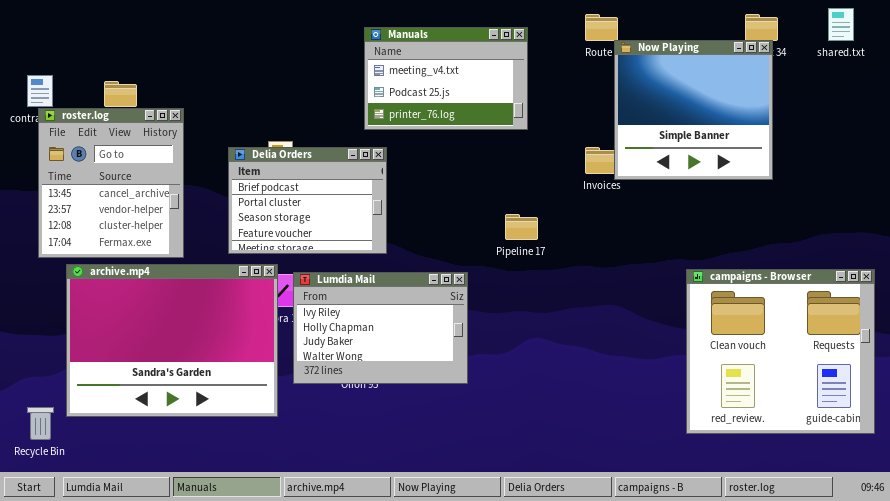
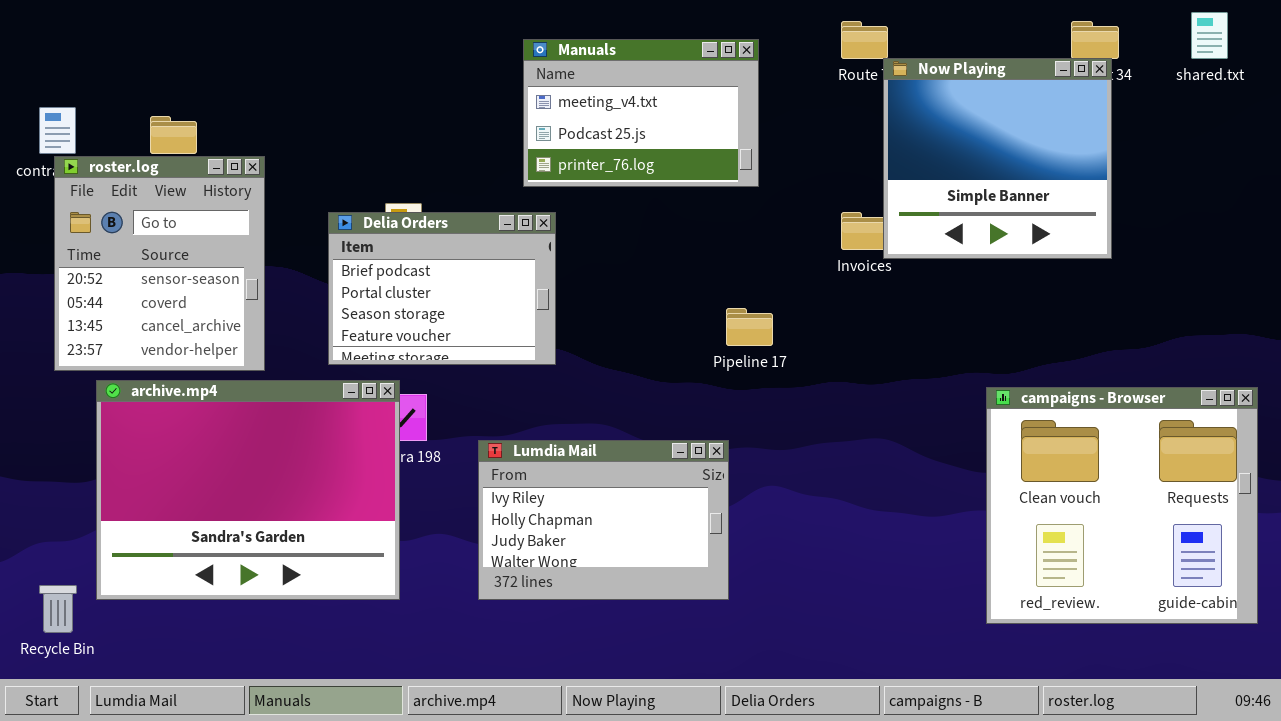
roster.log: [38,108,184,258] -> [54,156,265,371], scrolled up 2 rows
Lumdia Mail: [293,272,468,384] -> [478,440,729,600], moved

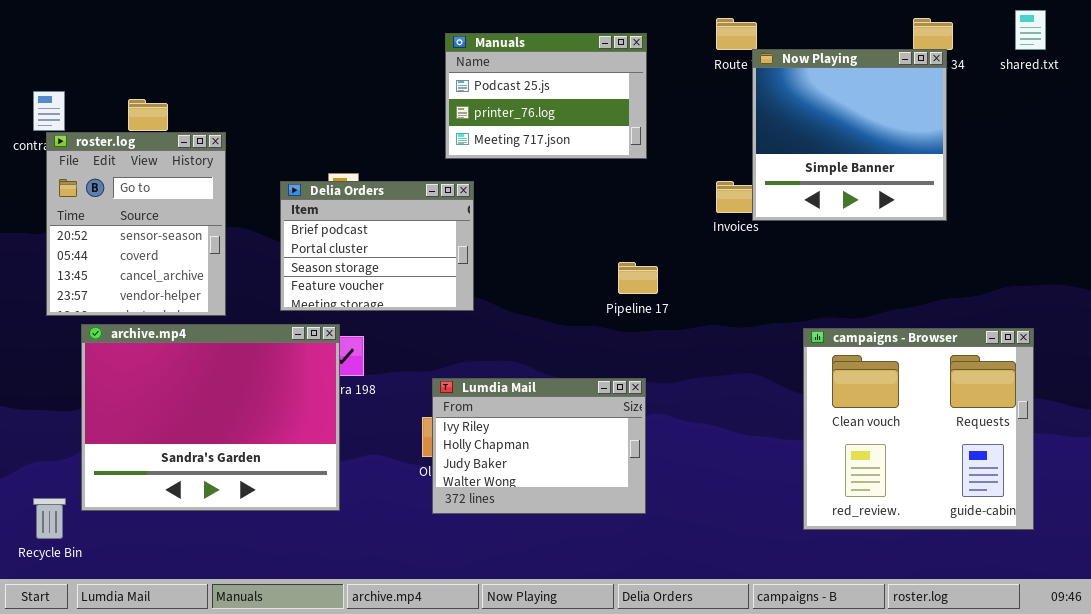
Manuals: [523,39,759,187] -> [445,33,647,159], scrolled down 1 row
campaigns - Browser: [986,387,1258,624] -> [803,328,1034,530], moved
Lumdia Mail: [478,440,729,600] -> [432,378,646,514], moved

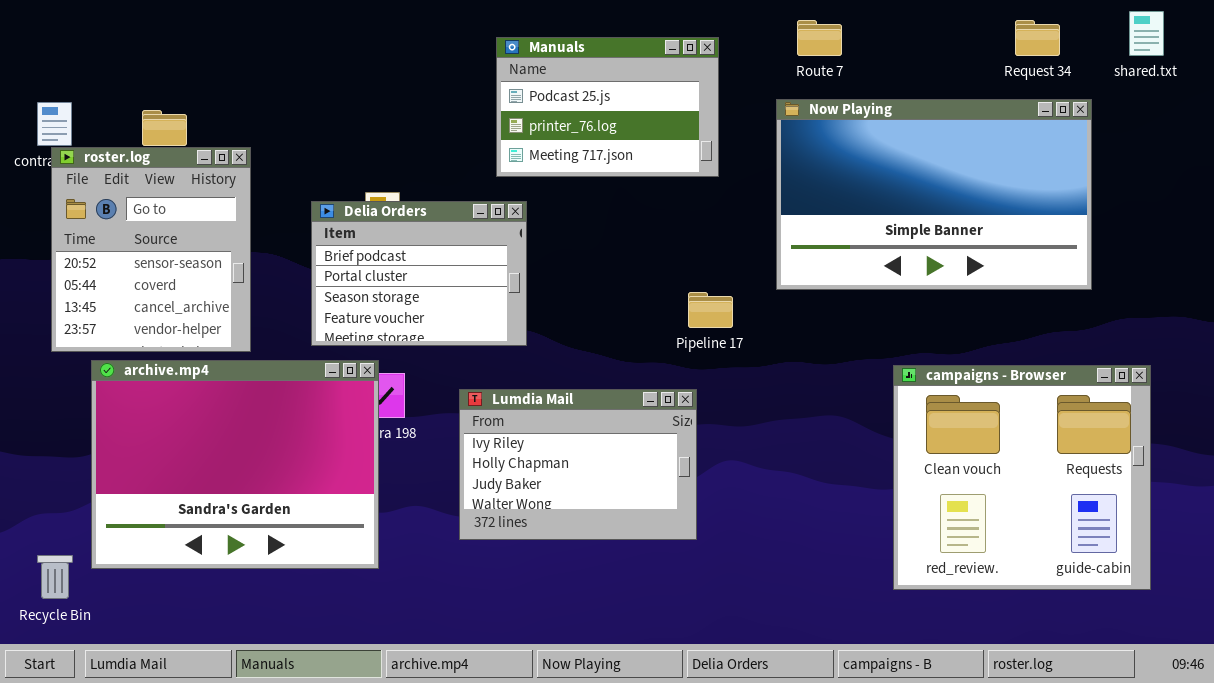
Now Playing: [752,49,947,221] -> [776,99,1092,290], moved, resized
Lumdia Mail: [432,378,646,514] -> [459,389,697,540], moved

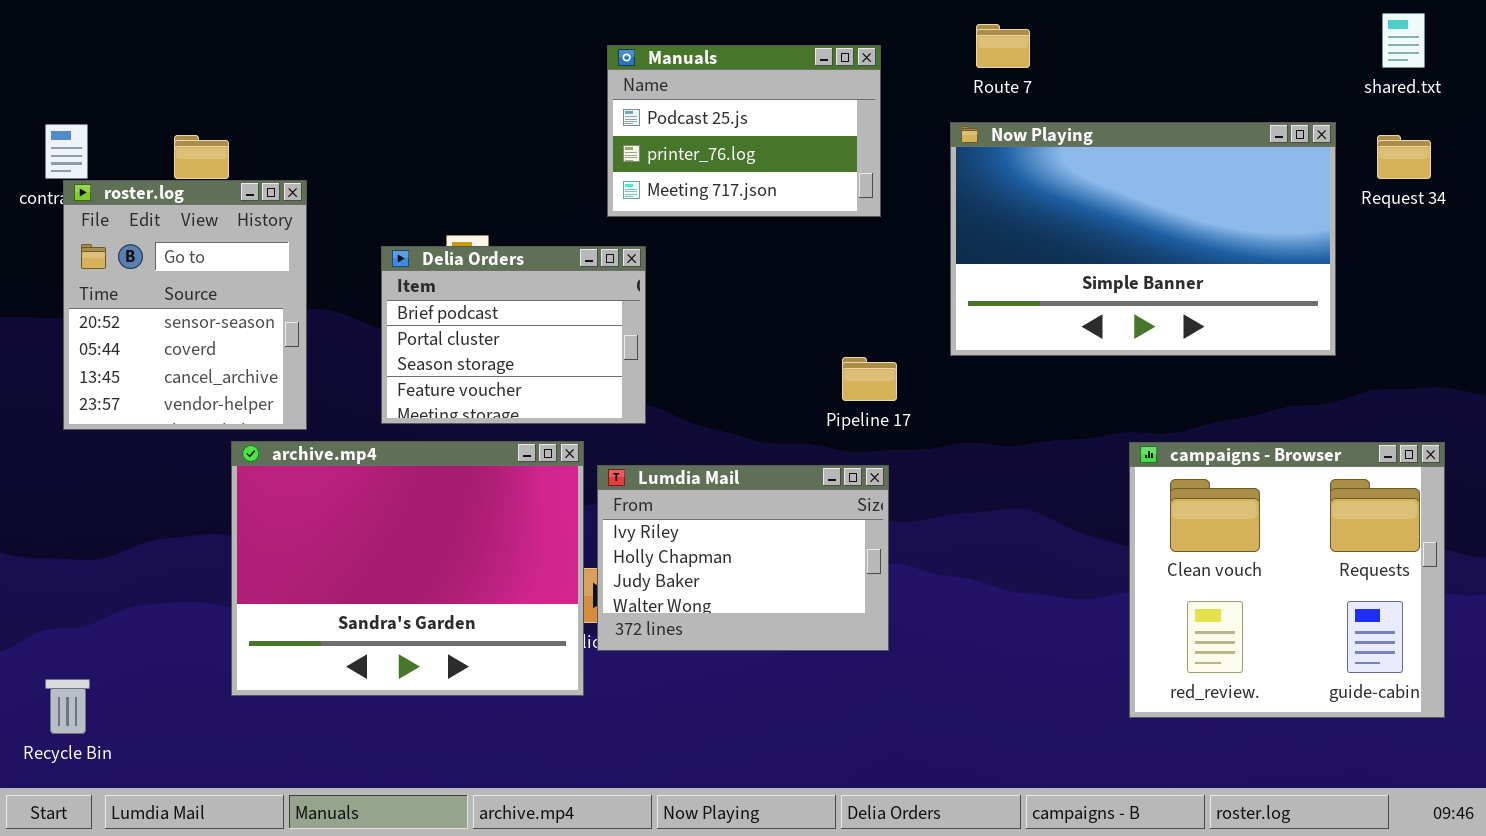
Request 34: [1015,20,1060,56] -> [1377,135,1431,179], moved
archive.mp4: [91,360,379,569] -> [231,441,584,696], moved
campaigns - Browser: [893,365,1151,590] -> [1129,442,1445,718], moved
Lumdia Mail: [459,389,697,540] -> [597,465,889,651], moved

